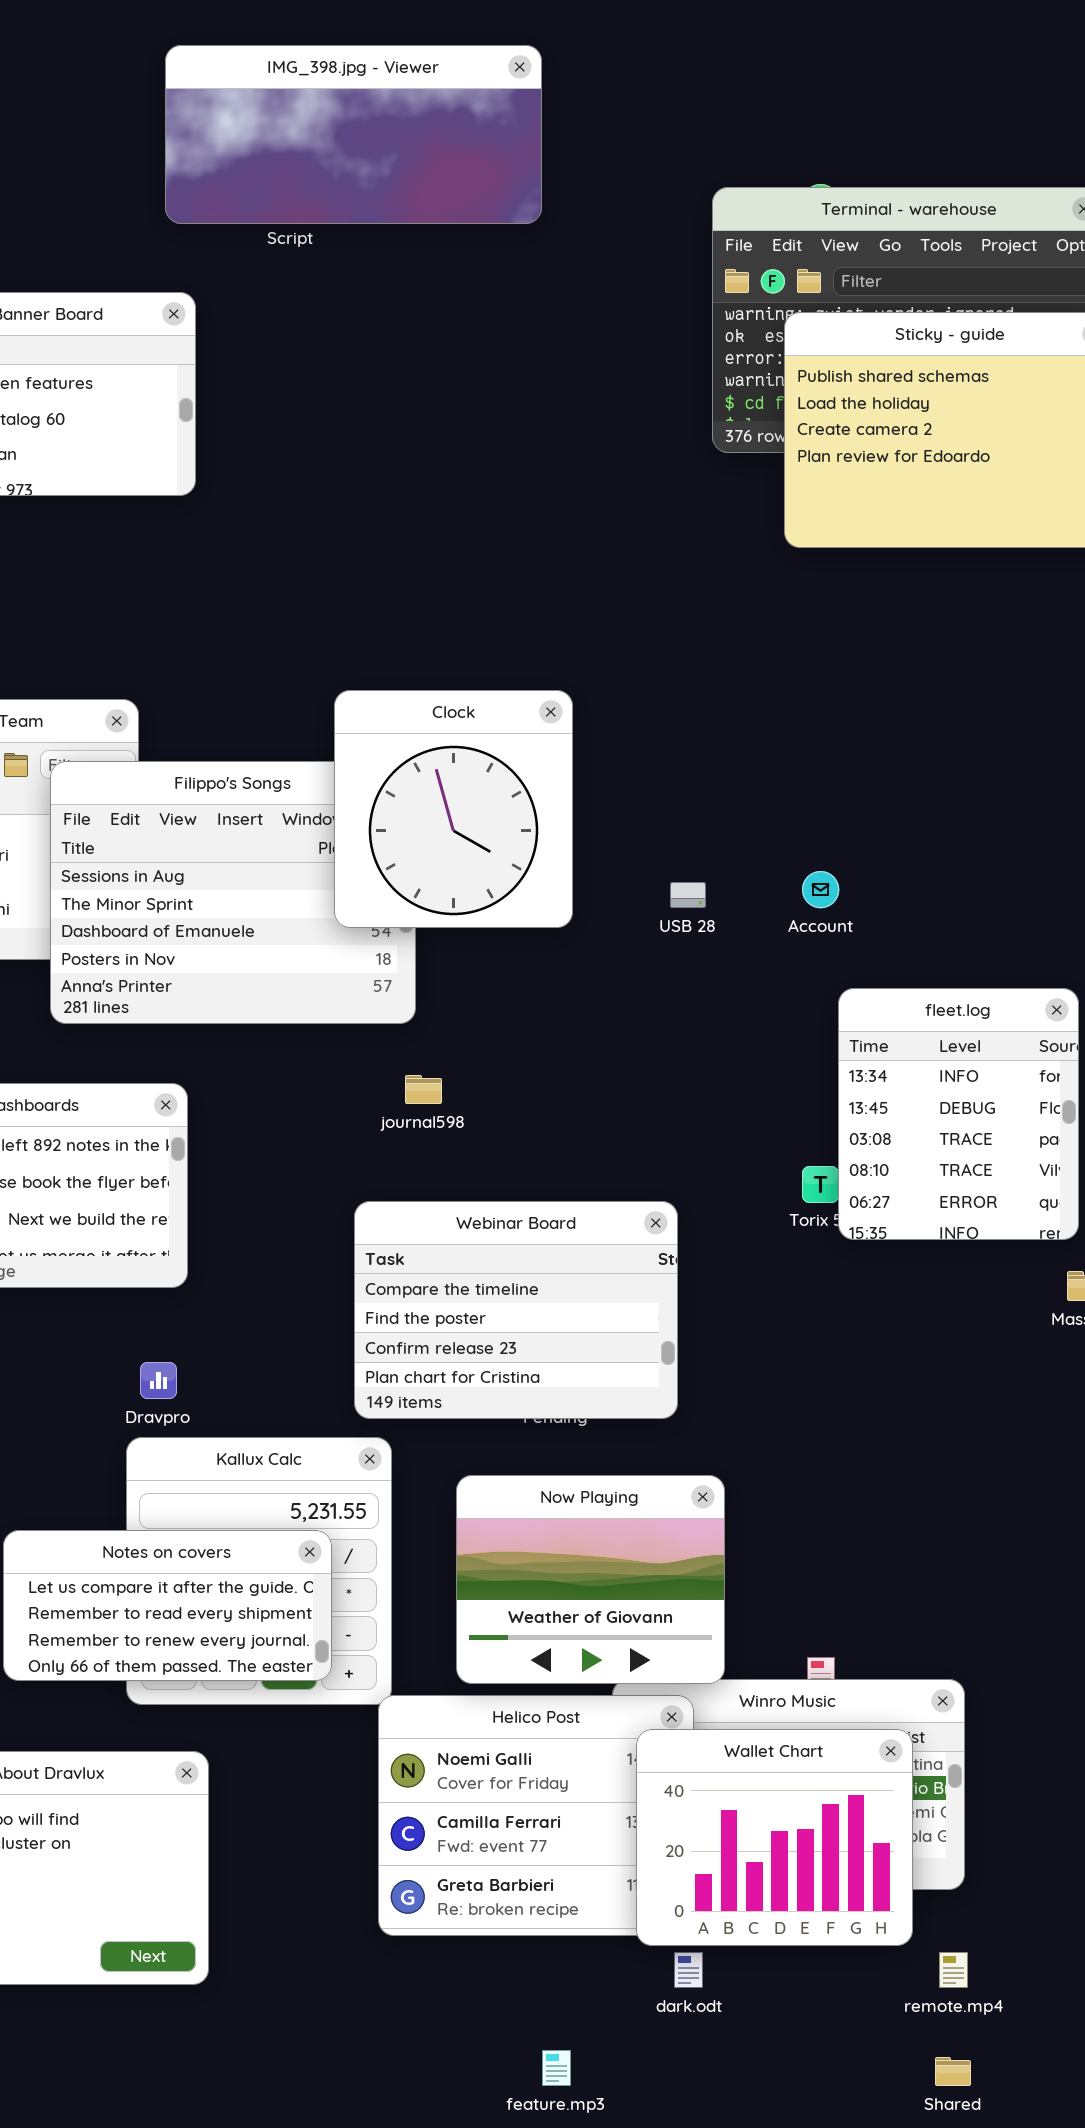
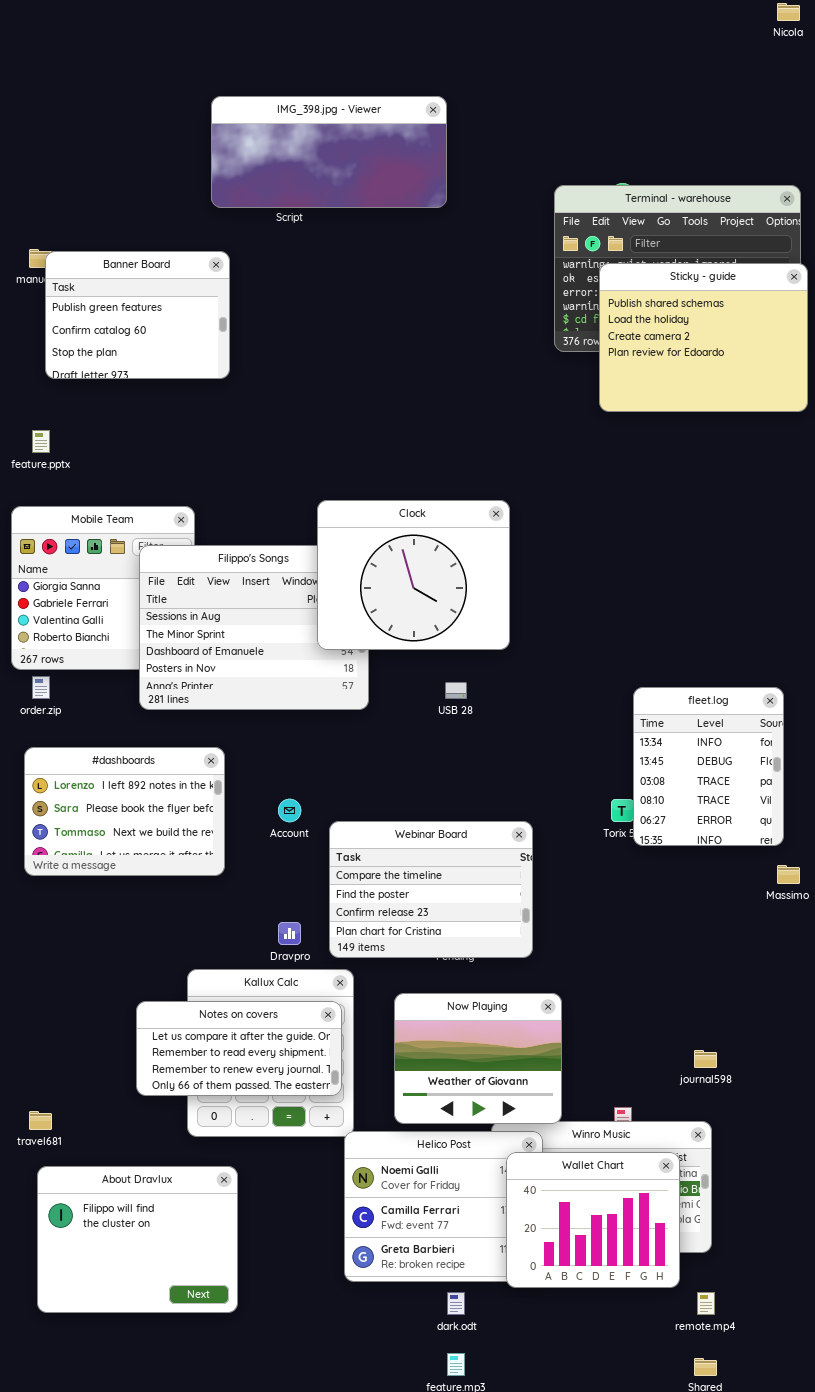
Clock: [334,690,573,928] -> [317,500,510,650], resized
Account: [802,871,839,908] -> [278,799,301,822], moved
USB 28: [670,882,706,908] -> [445,682,467,699], moved
journal598: [405,1075,442,1104] -> [694,1050,717,1068], moved
Dravpro: [140,1362,177,1399] -> [278,922,301,945], moved
Notes on covers: [3,1530,332,1681] -> [136,1001,342,1096], moved
dark.odt: [674,1952,703,1988] -> [447,1292,465,1315], moved

